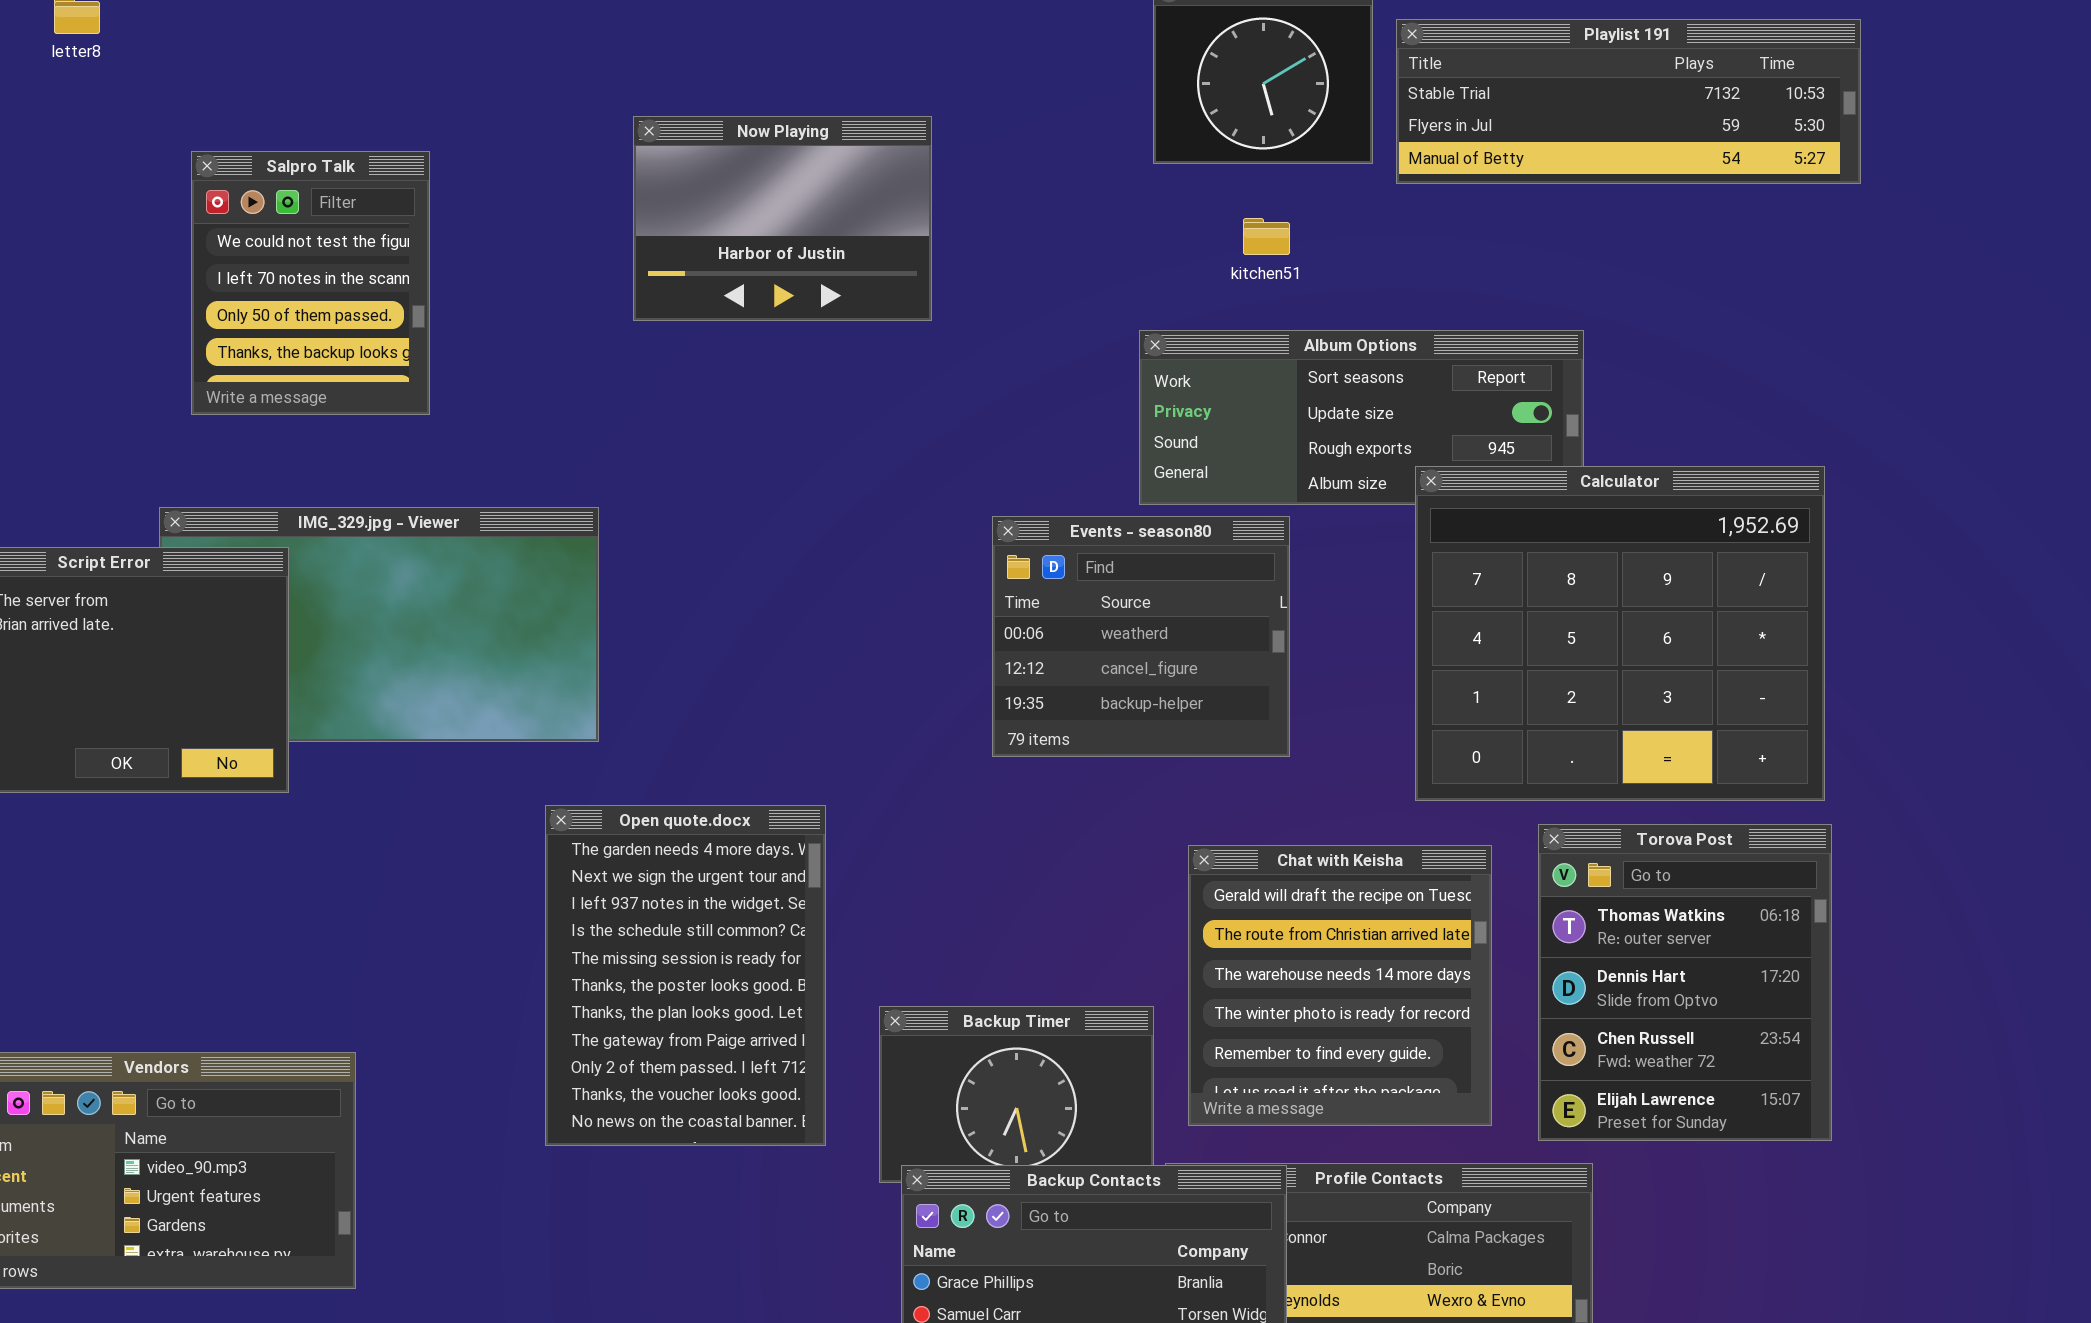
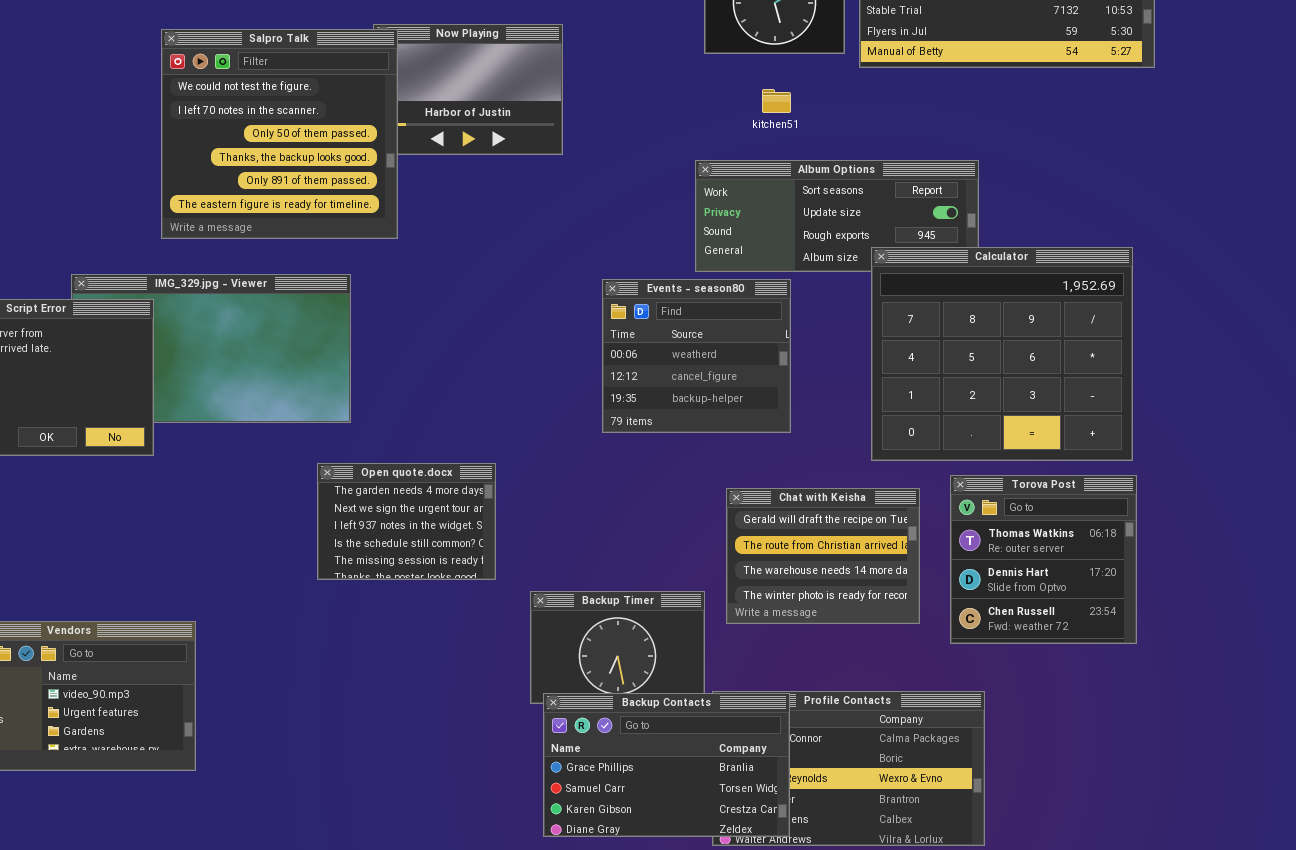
Salpro Talk: [191,151,430,415] -> [161,29,398,239], moved, resized
Open quote.docx: [545,805,826,1146] -> [317,463,496,580], resized
Torova Post: [1538,824,1832,1141] -> [950,475,1137,644], resized
Chat with Keisha: [1188,845,1492,1126] -> [726,488,920,624], resized

